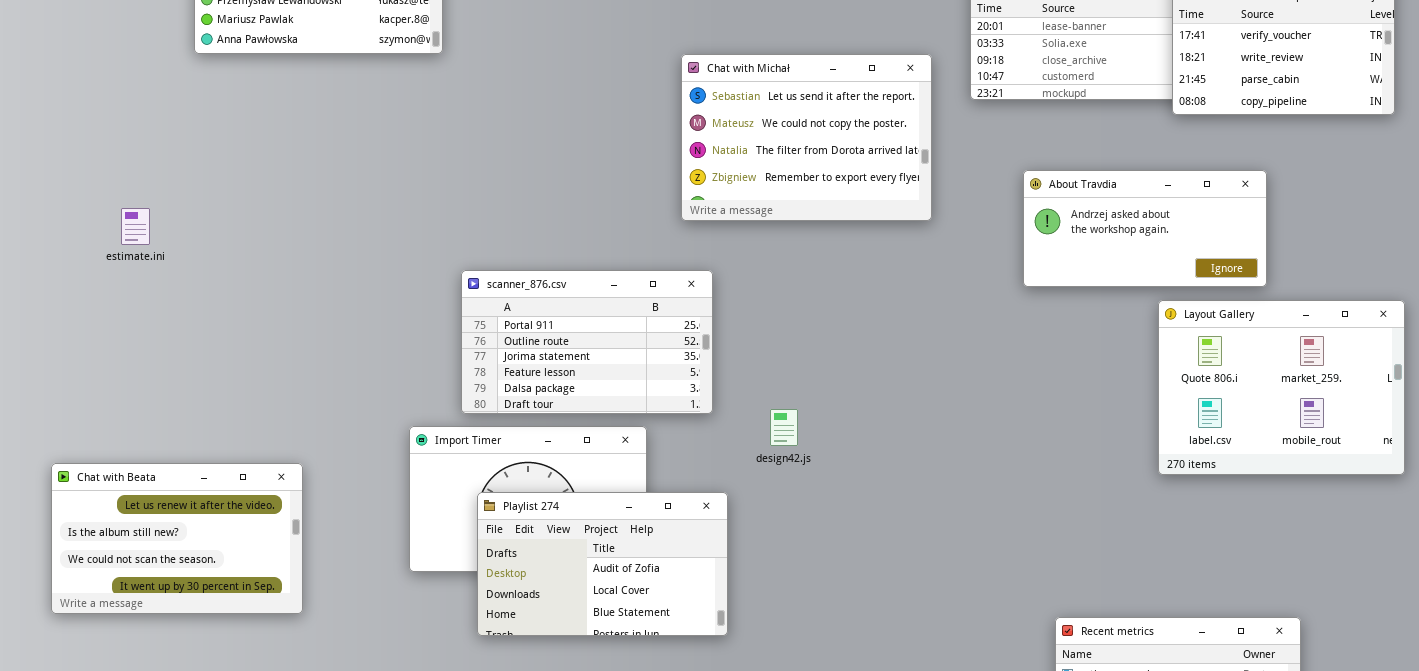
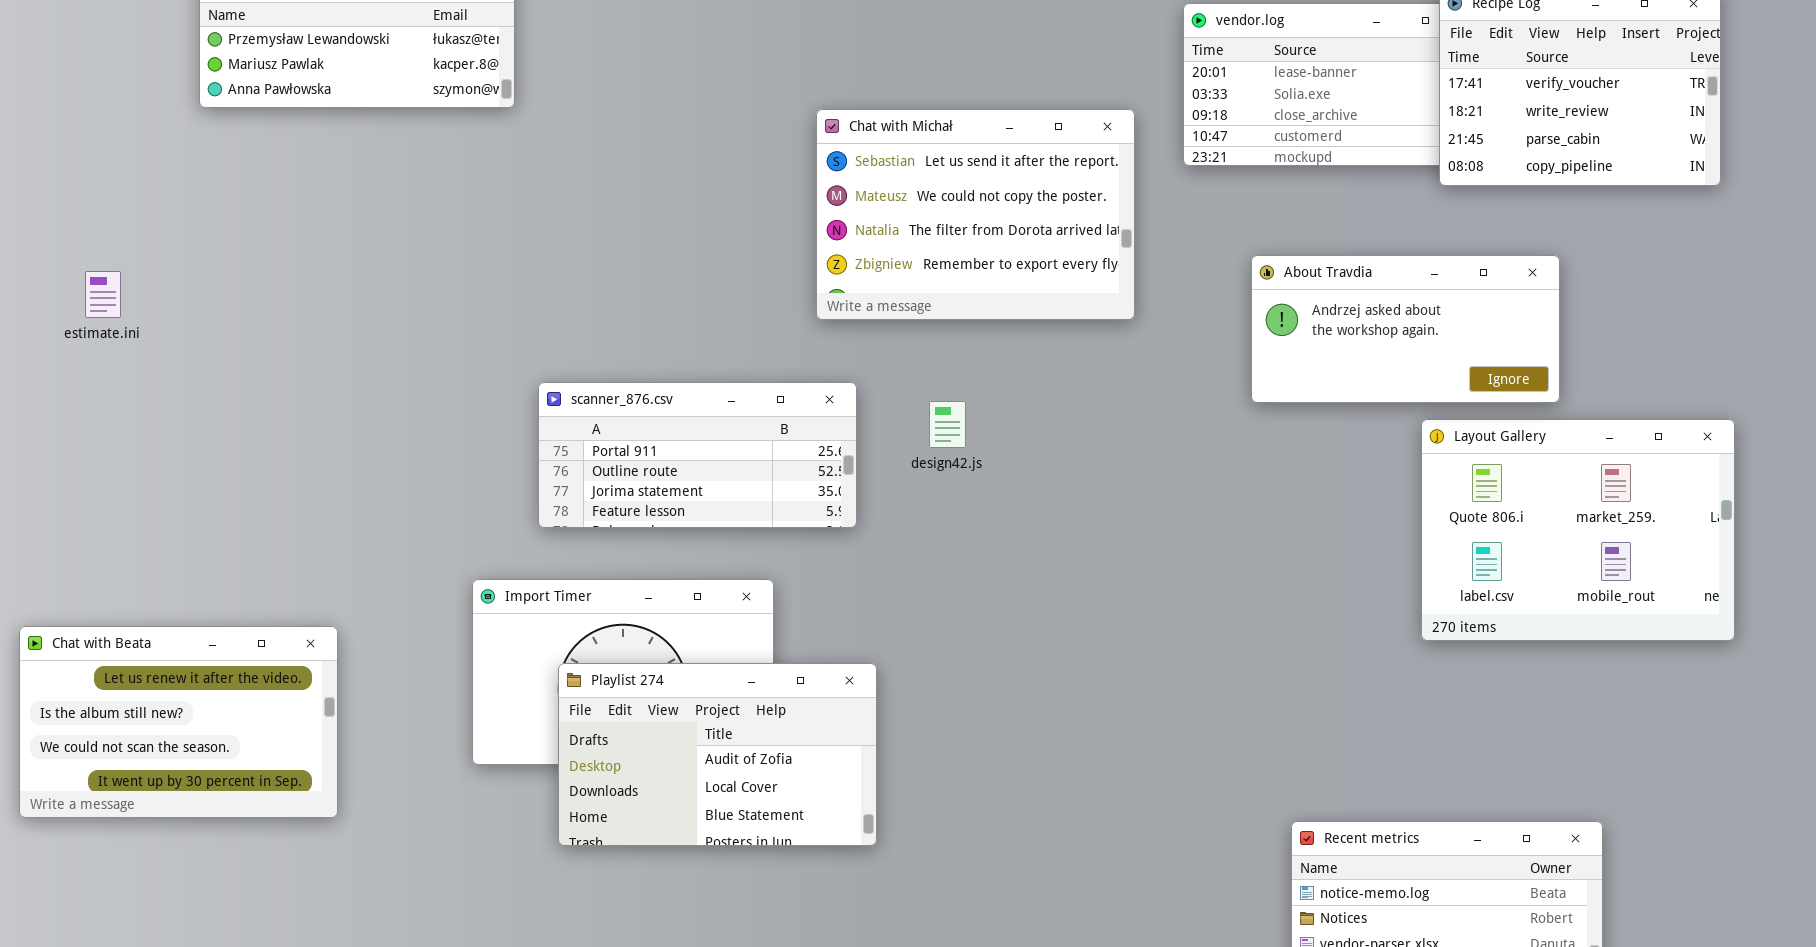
estimate.ini: [121,208,150,245] -> [85,271,121,318], moved
scanner_876.csv: [461,270,713,414] -> [538,382,857,528], resized
design42.js: [770,409,798,446] -> [929,401,966,448], moved

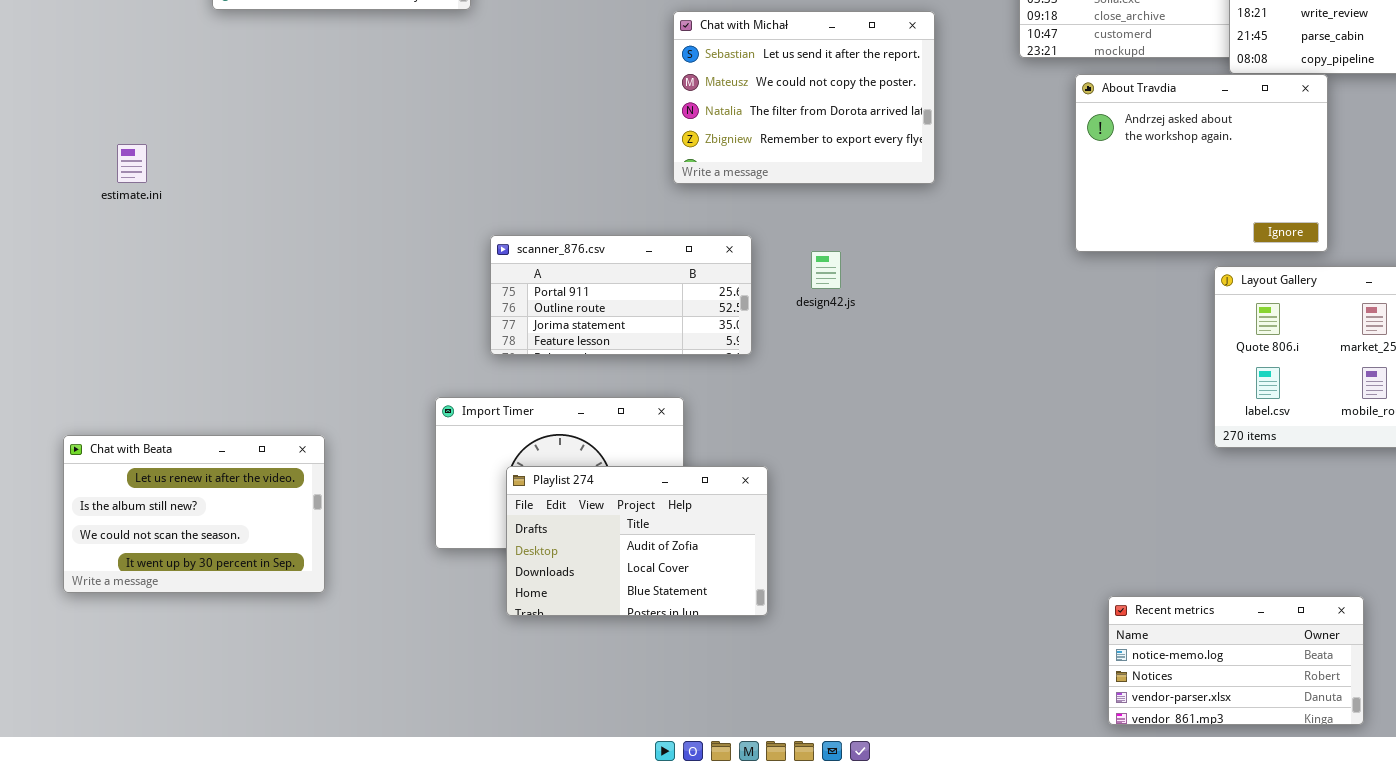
Chat with Michał: [816,109,1135,320] -> [673,11,935,184], moved
About Travdia: [1251,255,1560,403] -> [1075,74,1328,252], resized

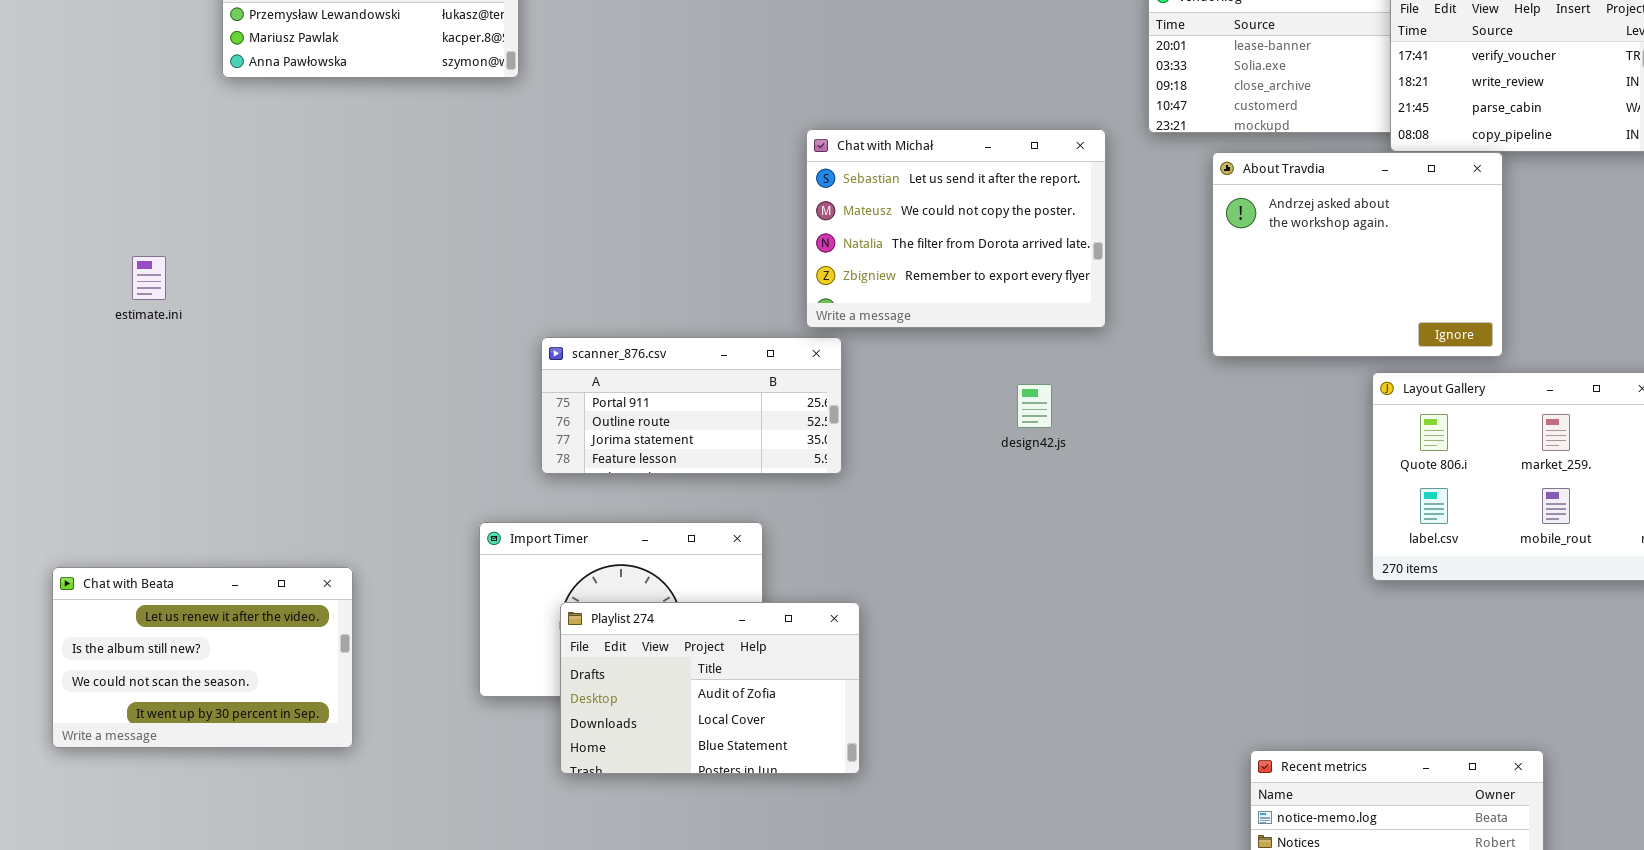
Chat with Michał: [673,11,935,184] -> [806,129,1106,328], moved
estimate.ini: [117,144,147,183] -> [132,256,166,300], moved
design42.js: [811,251,841,289] -> [1017,384,1052,428], moved

